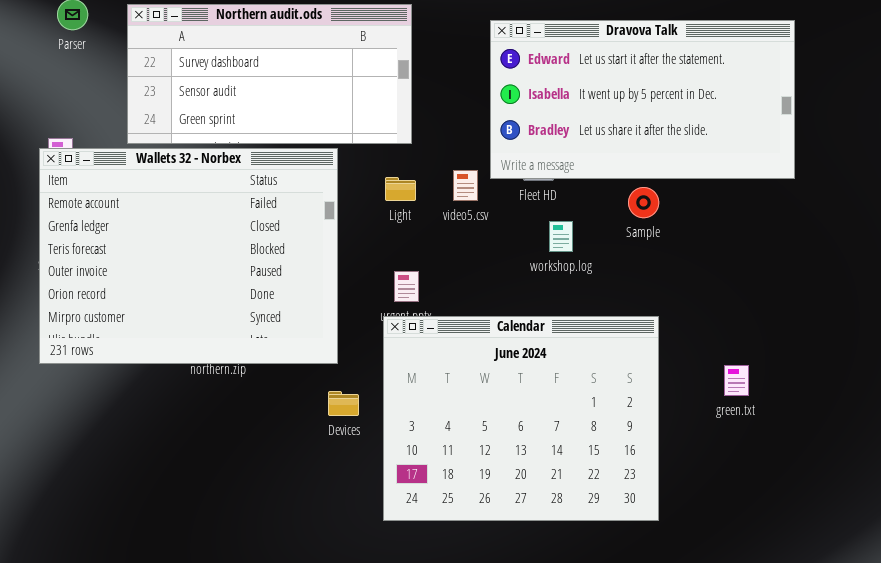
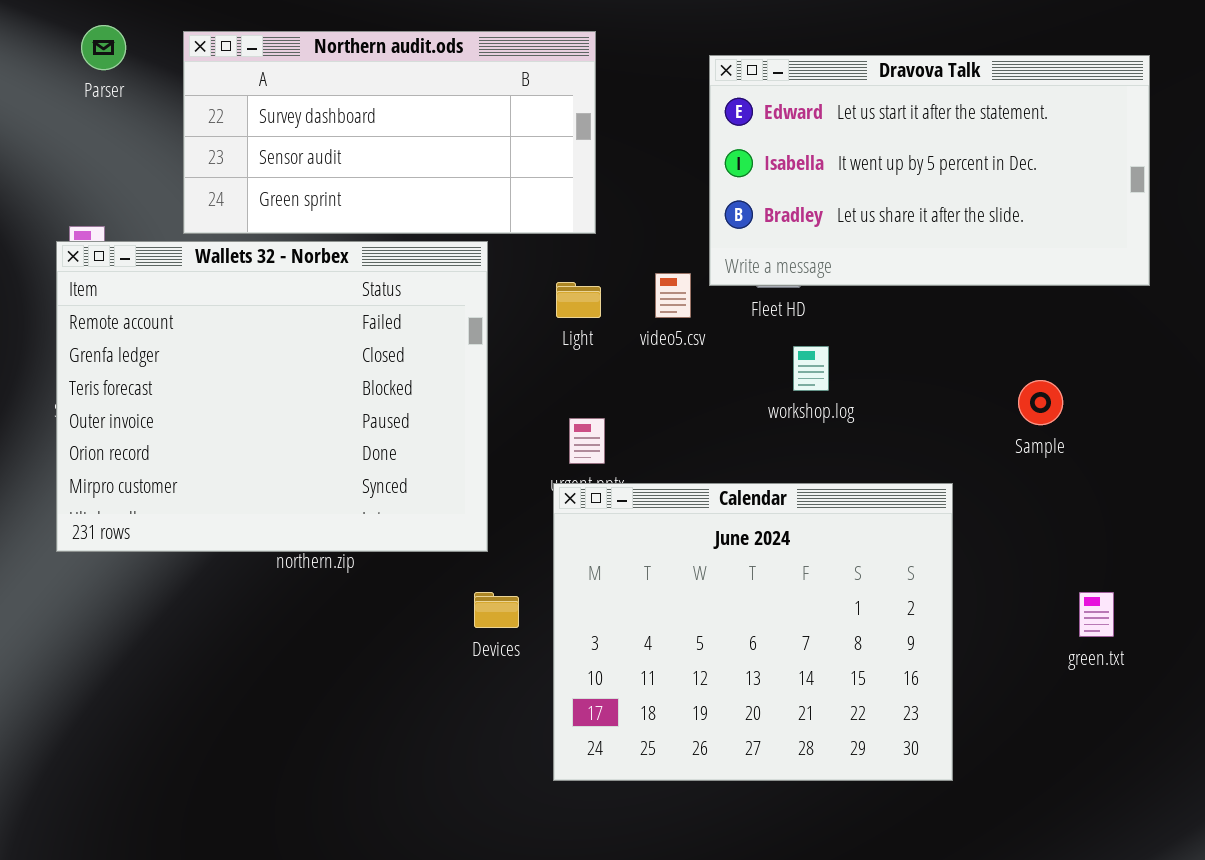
Sample: [628,187,659,218] -> [1018,380,1063,425], moved
green.txt: [724,365,749,396] -> [1079,592,1114,637], moved

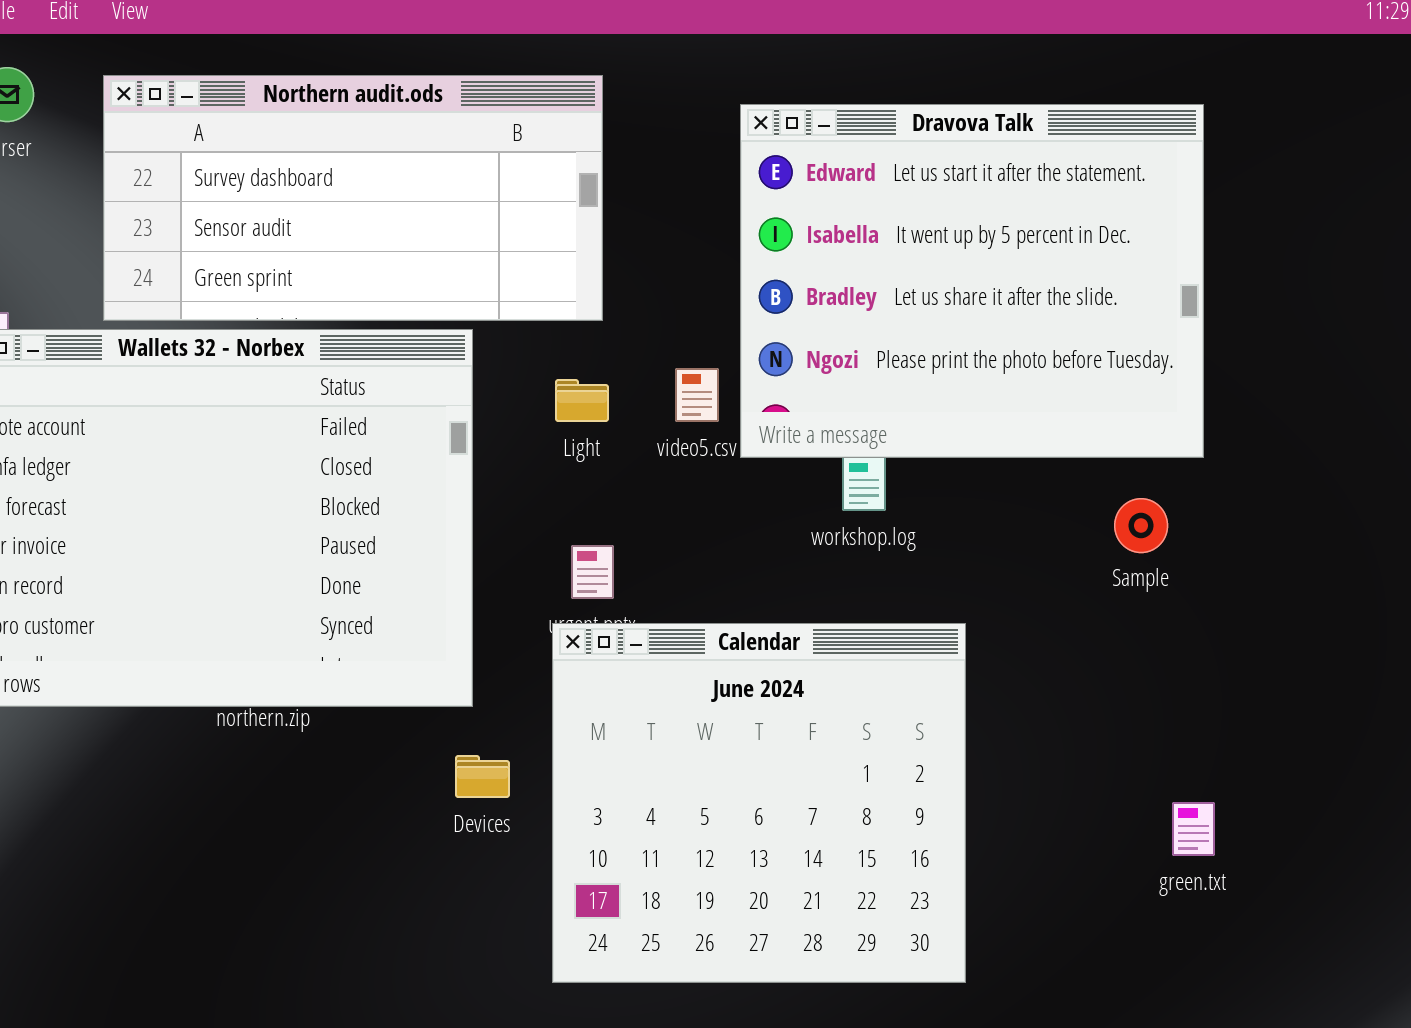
Dravova Talk: [709,55,1150,286] -> [740,104,1204,458], resized
Calendar: [553,483,953,781] -> [552,623,966,983], resized
green.txt: [1079,592,1114,637] -> [1172,802,1215,856], moved

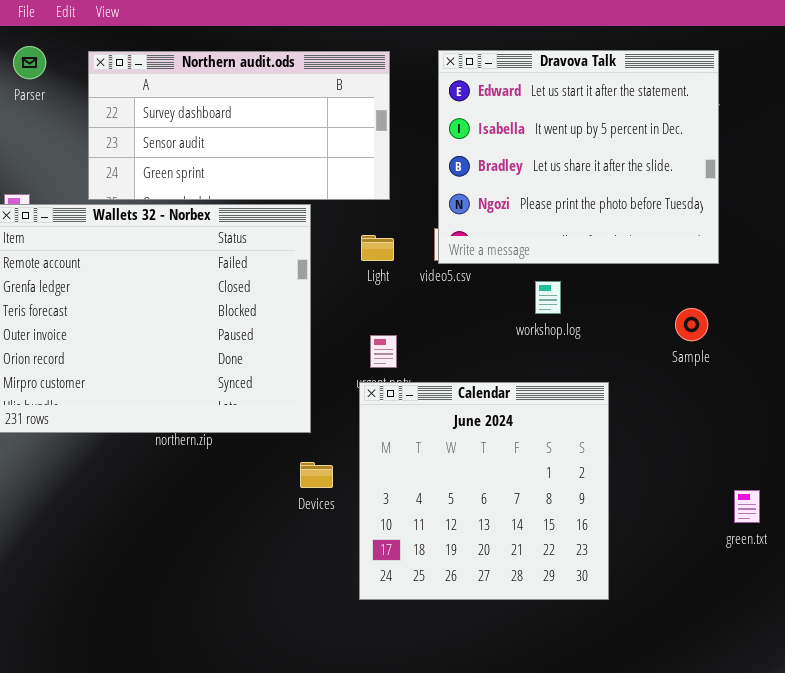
Dravova Talk: [740,104,1204,458] -> [438,50,719,264], moved
Sample: [1114,498,1168,553] -> [675,308,708,341], moved

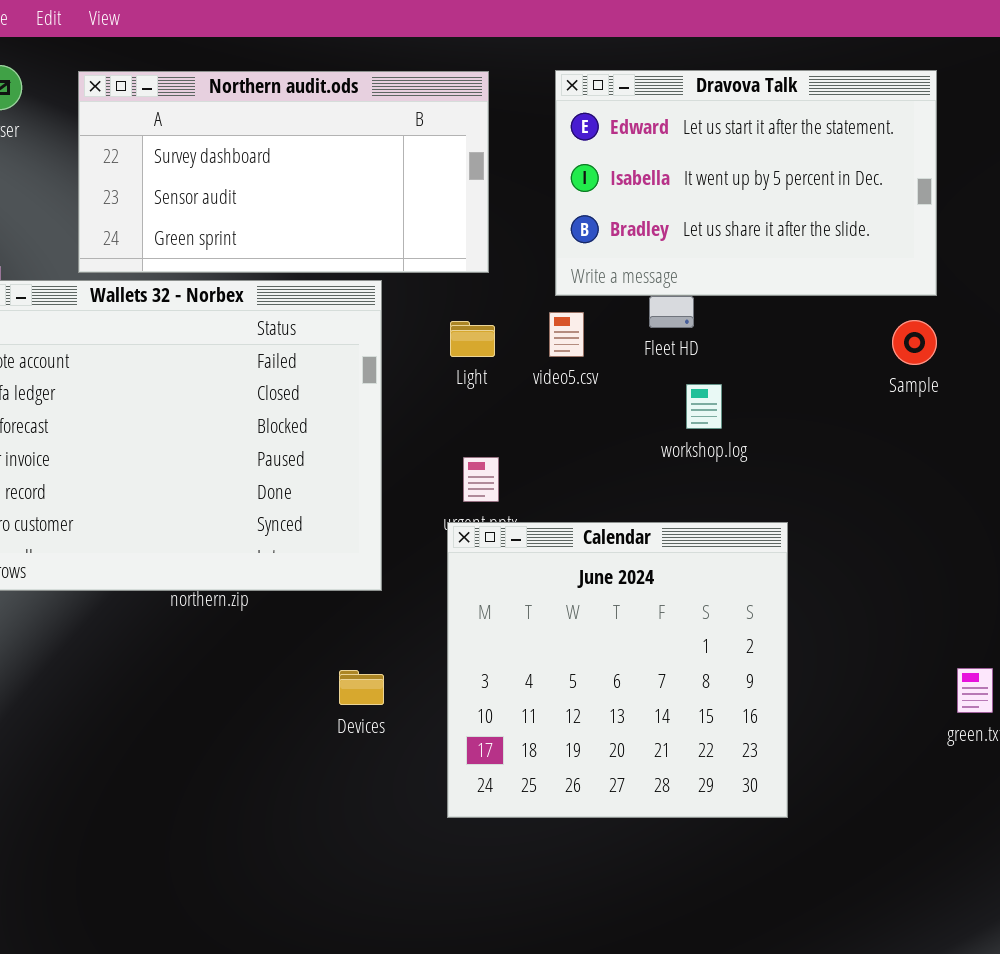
Dravova Talk: [438,50,719,264] -> [555,70,937,296], resized
Sample: [675,308,708,341] -> [892,320,937,365], moved
Devices: [300,462,333,488] -> [339,670,384,705], moved

